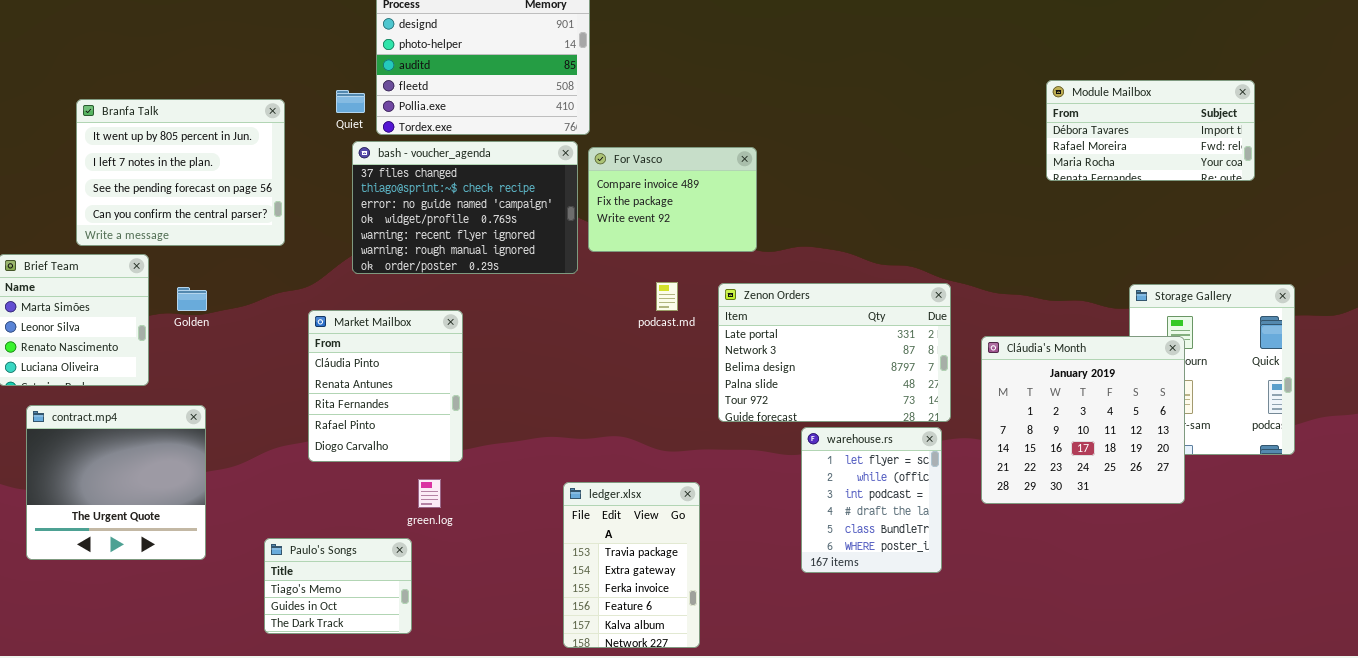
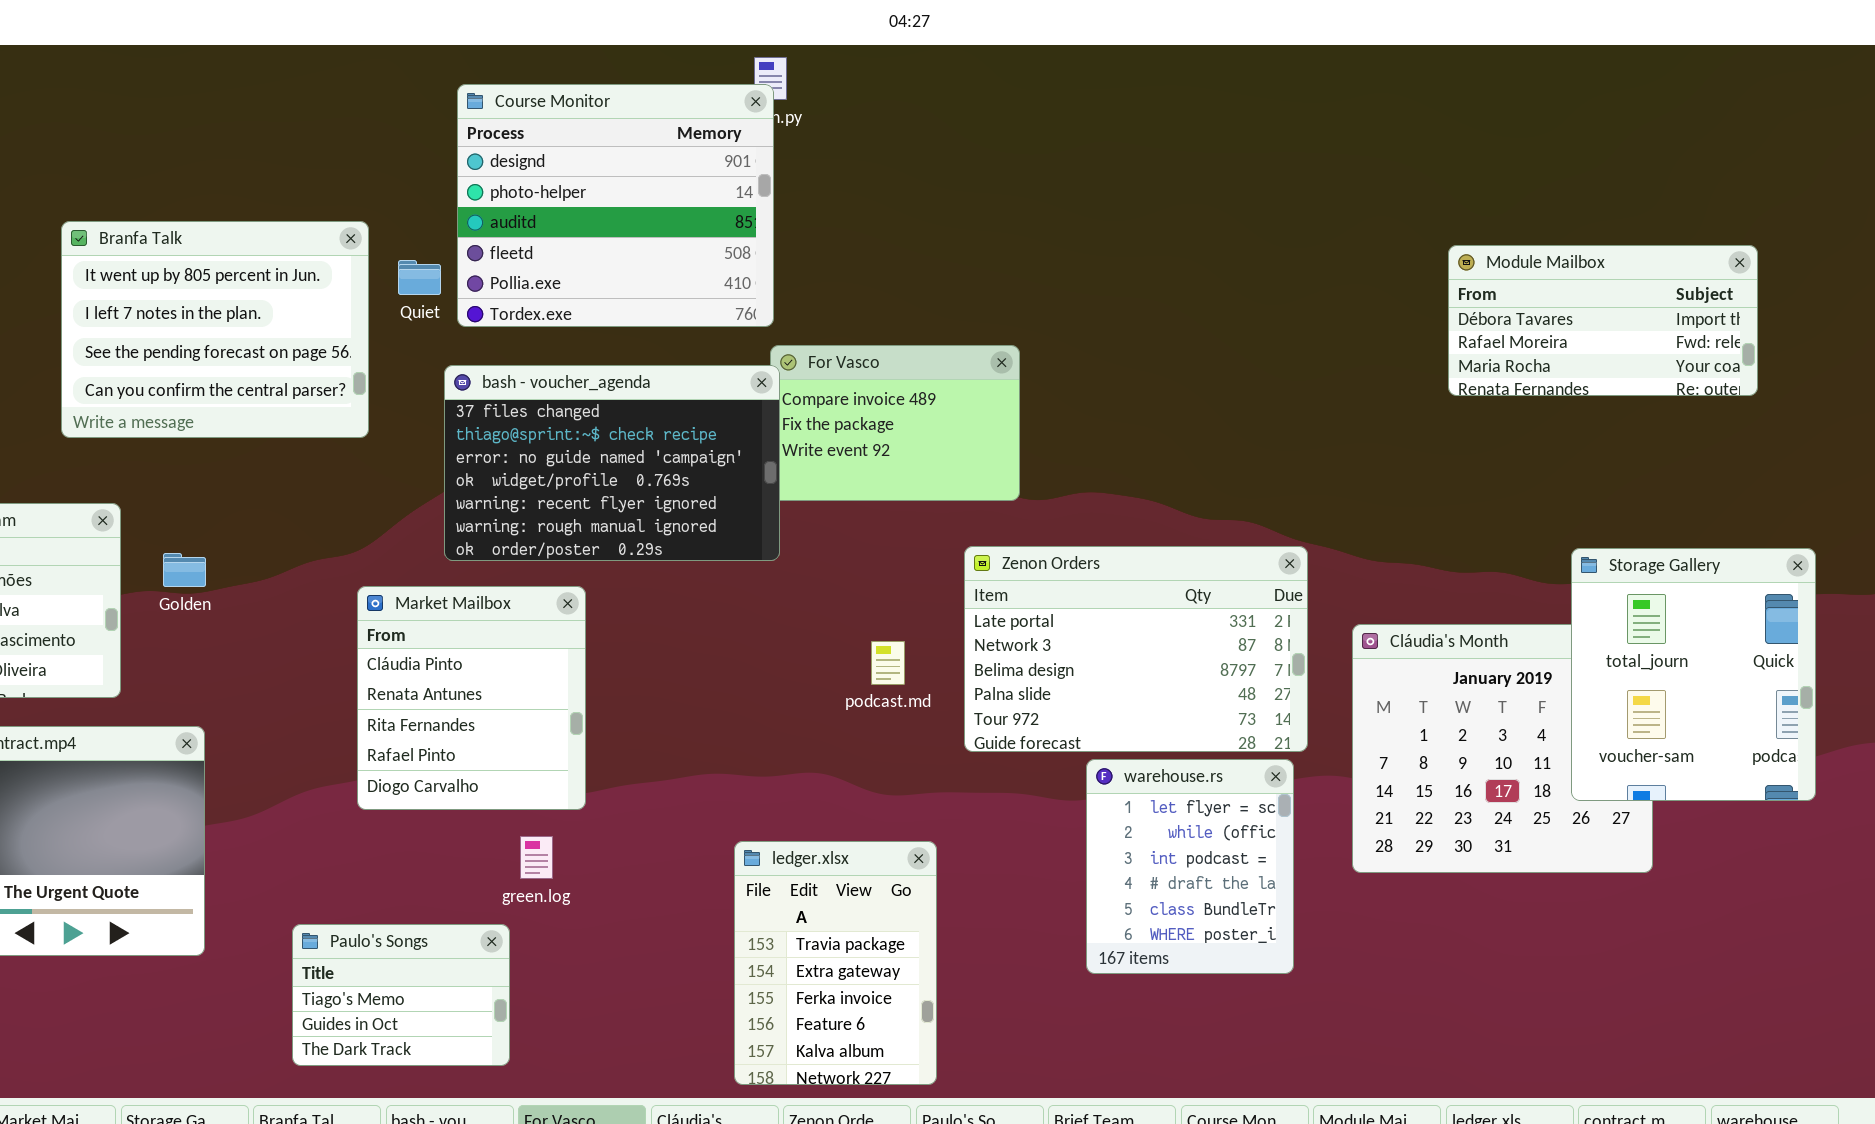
Branfa Talk: [76,99,285,246] -> [61,221,369,438], moved
bash - voucher_agenda: [352,141,578,274] -> [444,365,780,561], moved
podcast.md: [656,282,678,311] -> [871,641,905,685], moved
Storage Gallery: [1129,284,1295,455] -> [1571,548,1816,801], raised

